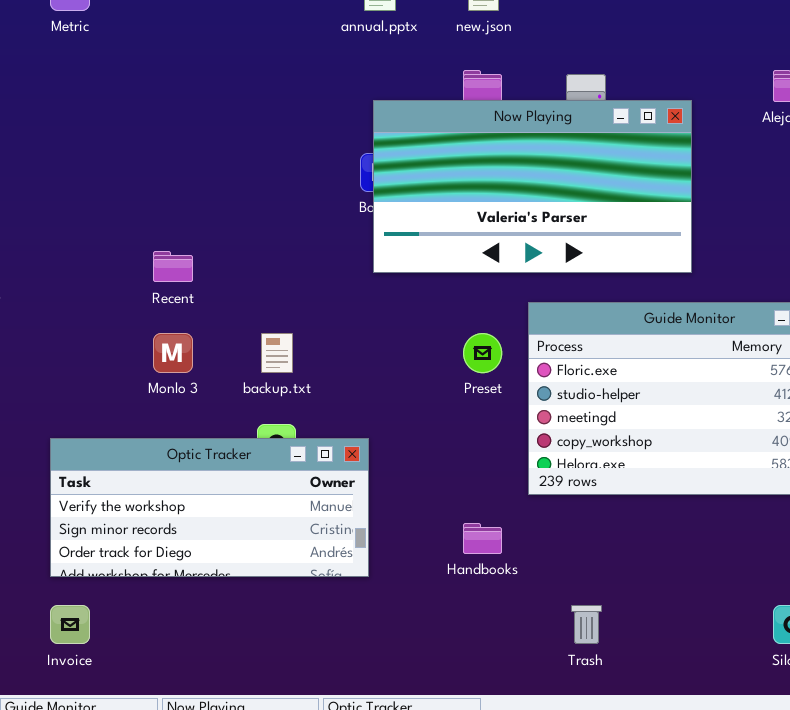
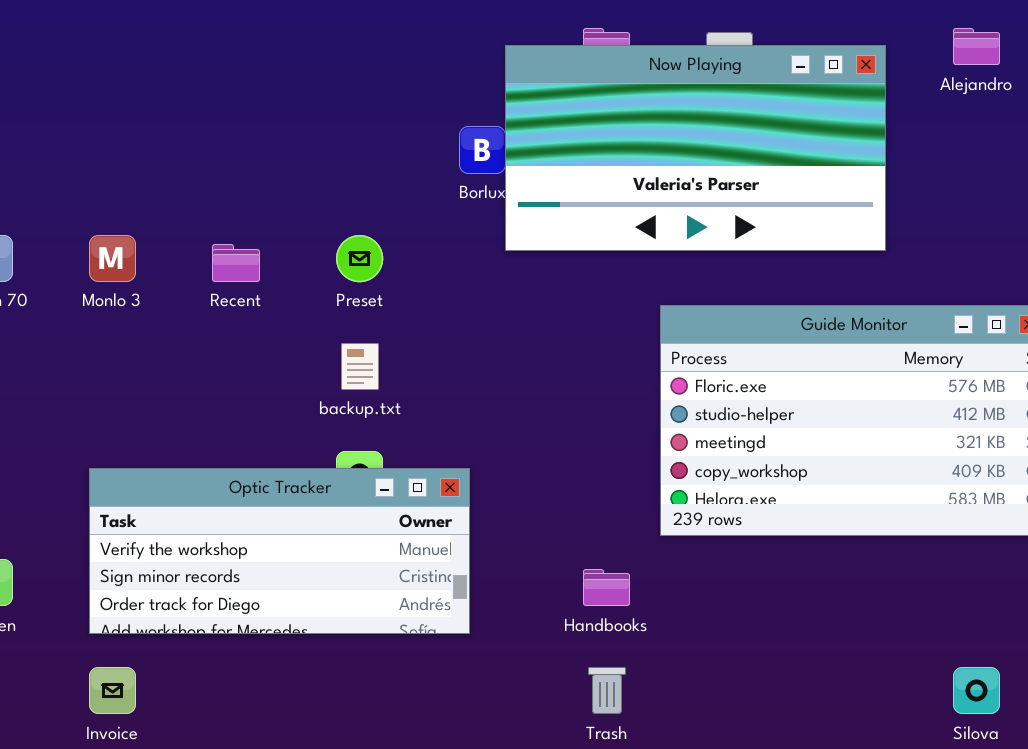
Now Playing: [373,100,692,273] -> [505,45,886,251], moved
Monlo 3: [153,333,193,373] -> [89,235,136,282], moved
Preset: [463,333,502,373] -> [336,235,383,282], moved
Trash: [571,605,602,644] -> [588,667,626,714], moved

